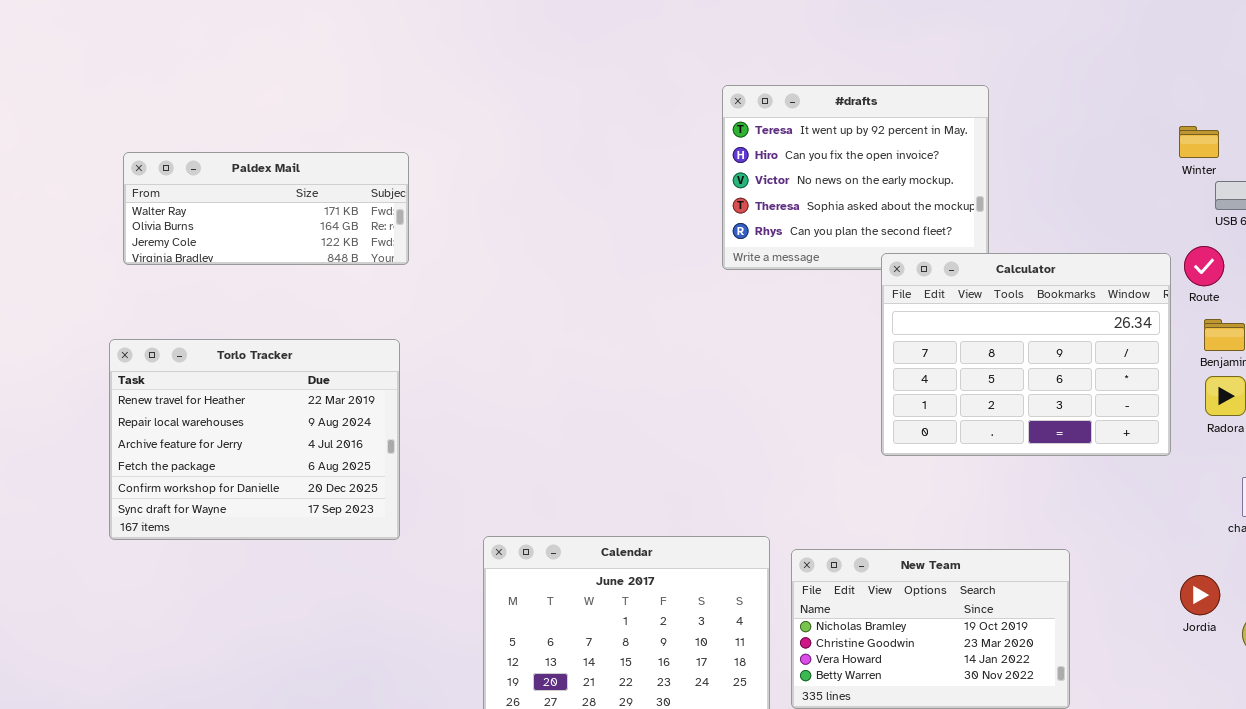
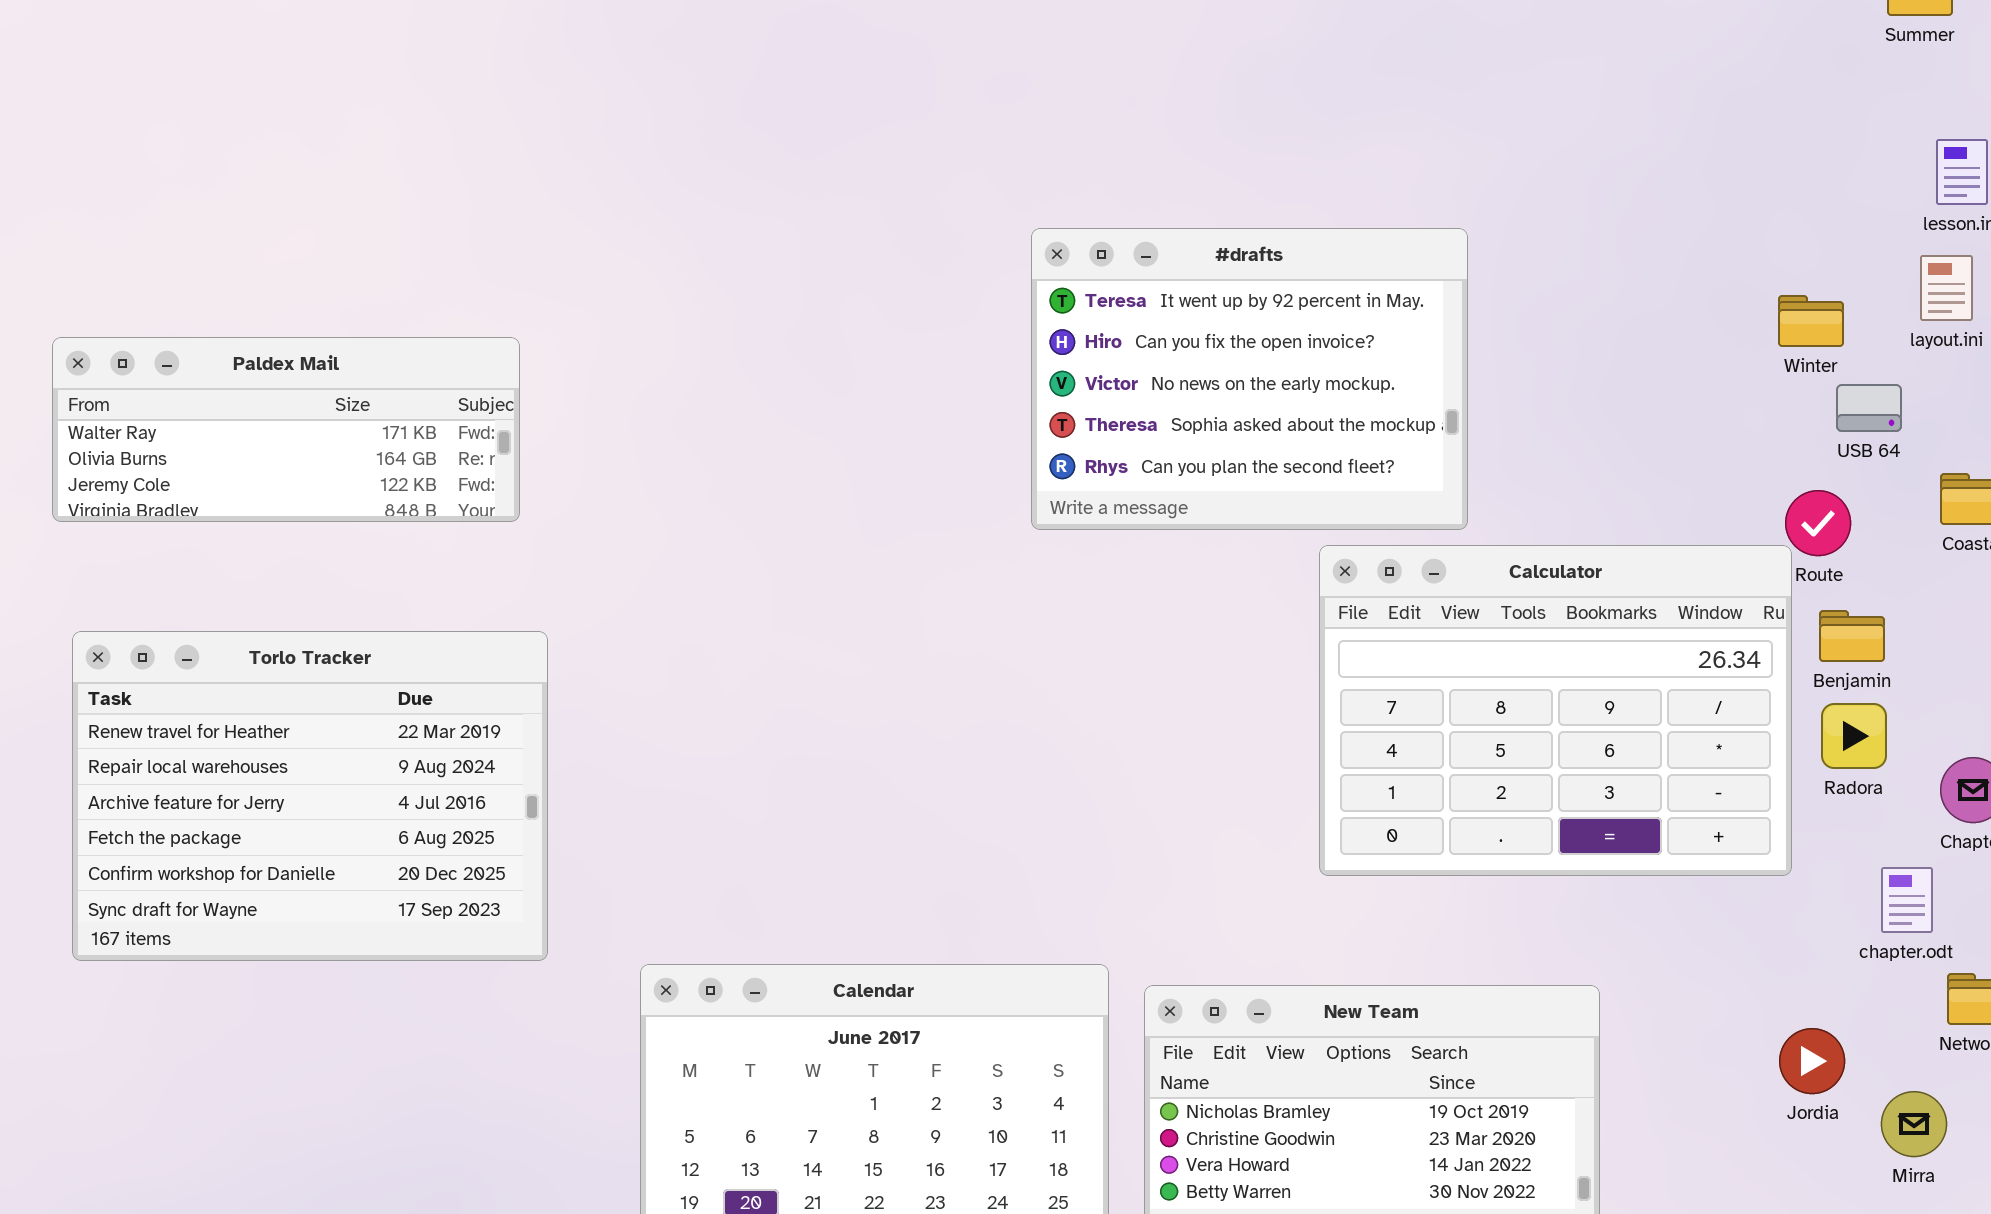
Calculator: [881,253,1171,456] -> [1319,545,1792,876], moved
Torlo Tracker: [109,339,400,540] -> [72,631,548,961], moved

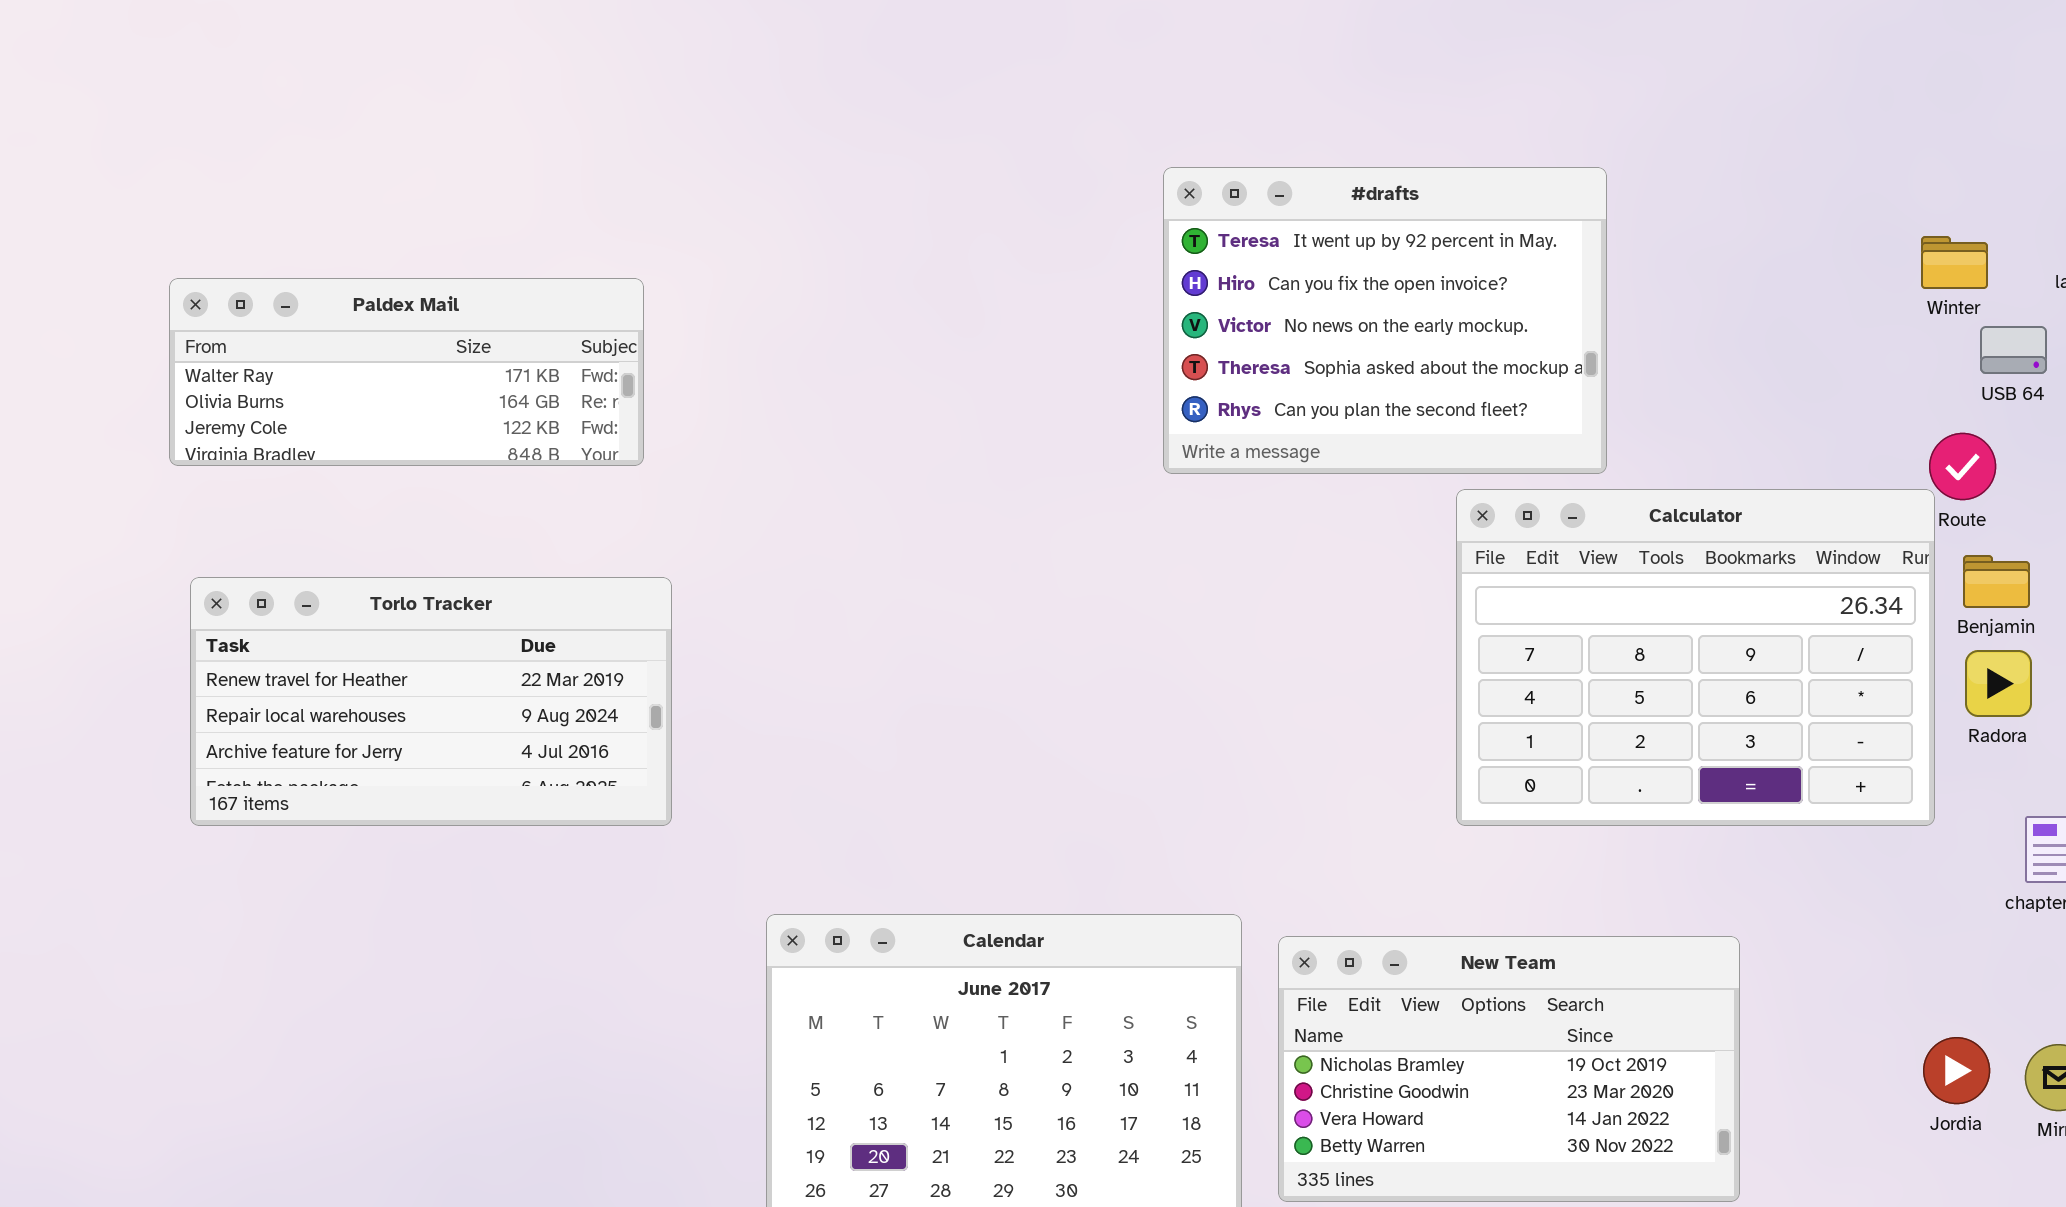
Torlo Tracker: [72,631,548,961] -> [190,577,672,826], resized
Jordia: [1779,1028,1845,1094] -> [1923,1037,1990,1104], moved

